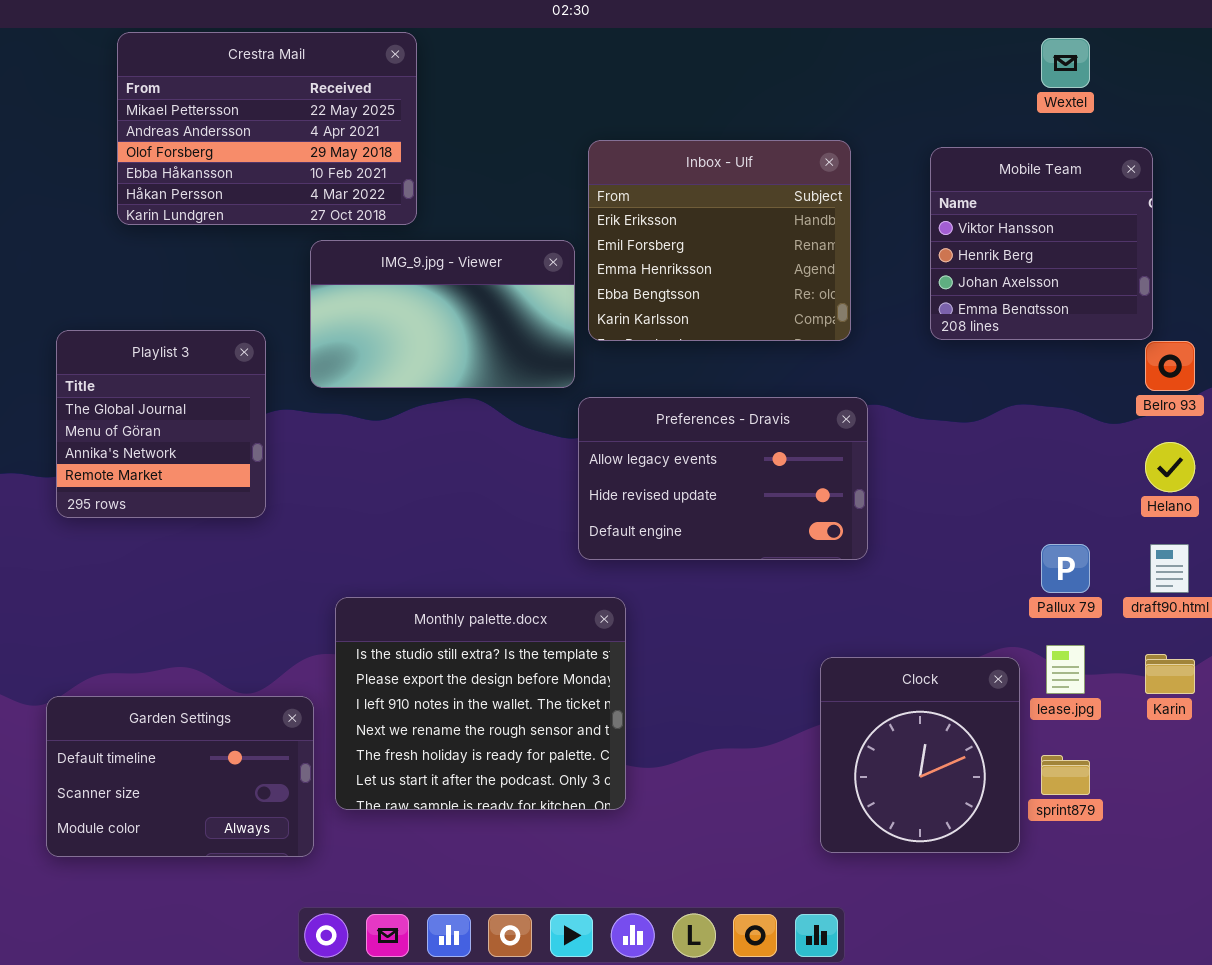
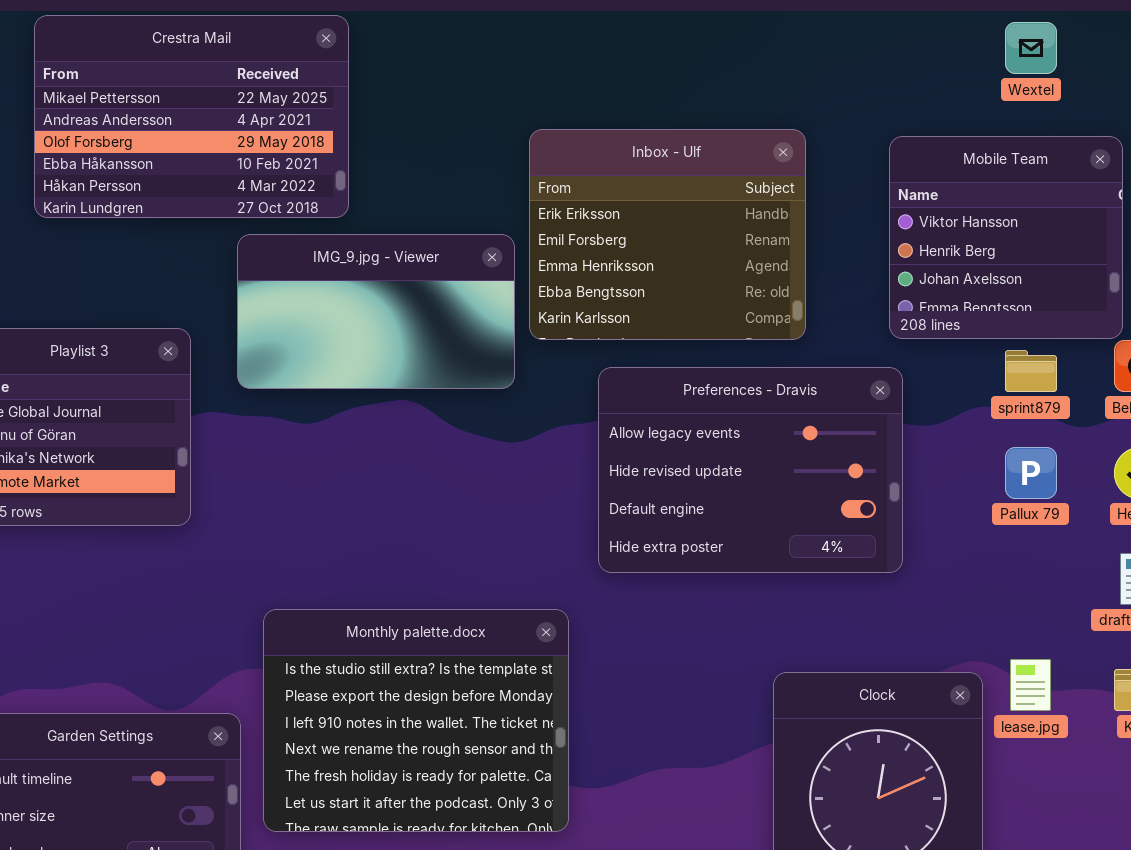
Preferences - Dravis: [578,397,868,560] -> [598,367,903,573], moved, resized
Pallux 79: [1041,544,1090,593] -> [1005,447,1057,499], moved
sprint879: [1041,755,1090,795] -> [1005,350,1057,392], moved

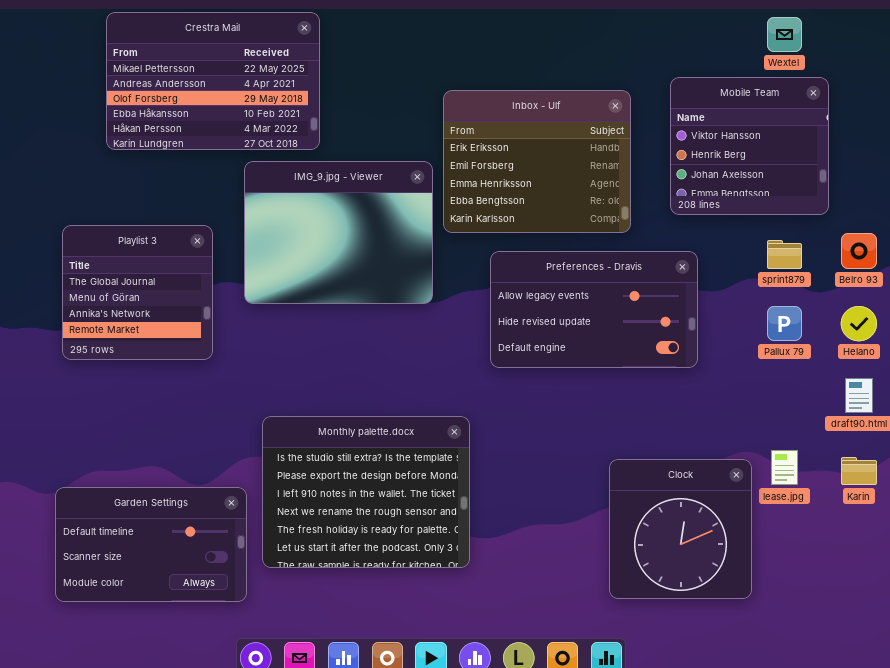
Mobile Team: [889,136,1123,339] -> [670,77,829,215], moved
IMG_9.jpg - Viewer: [237,234,515,389] -> [244,161,433,304], resized
Preferences - Dravis: [598,367,903,573] -> [490,251,698,368], resized

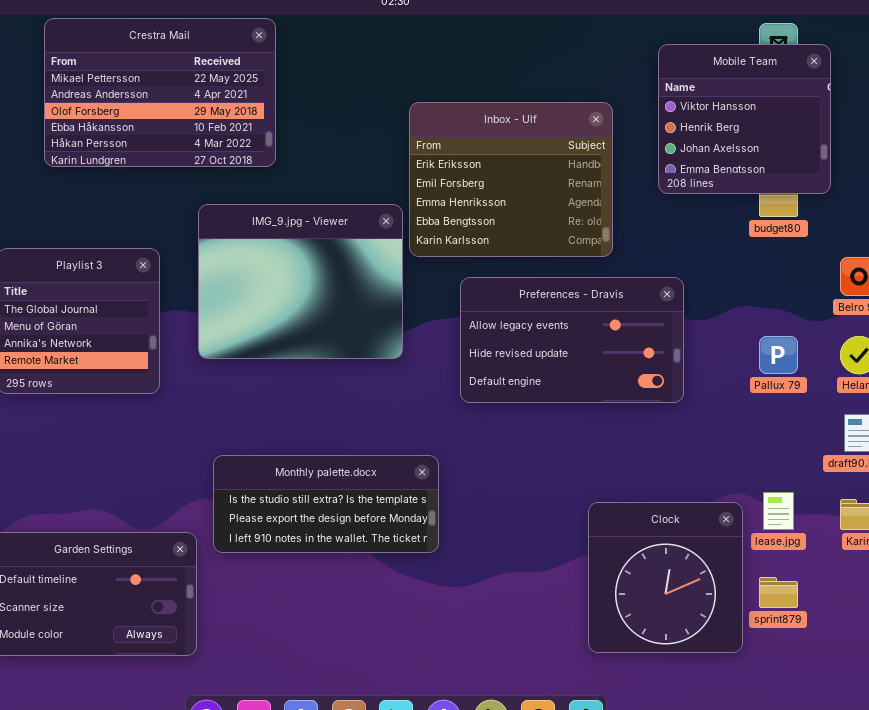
Mobile Team: [670,77,829,215] -> [658,44,831,194], moved
IMG_9.jpg - Viewer: [244,161,433,304] -> [198,204,403,359], moved
sprint879: [767,240,802,269] -> [759,577,798,608], moved
Monthly palette.docx: [262,416,470,568] -> [213,455,439,553], resized

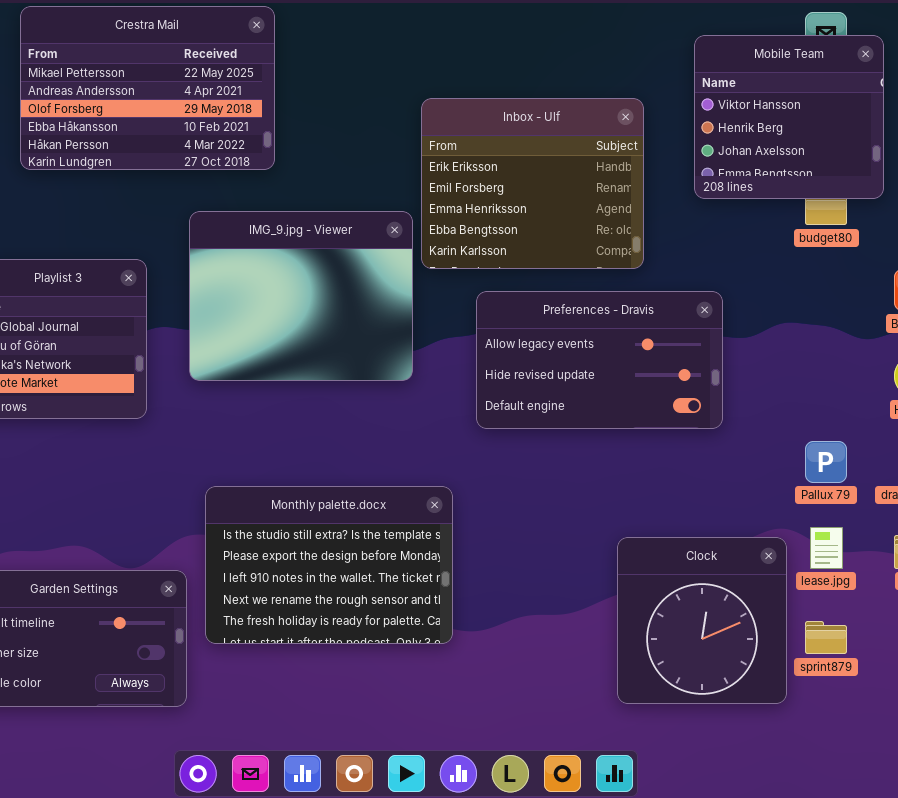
Pallux 79: [759,336,798,374] -> [805,441,847,483], moved
Monthly palette.docx: [213,455,439,553] -> [205,486,453,644], resized

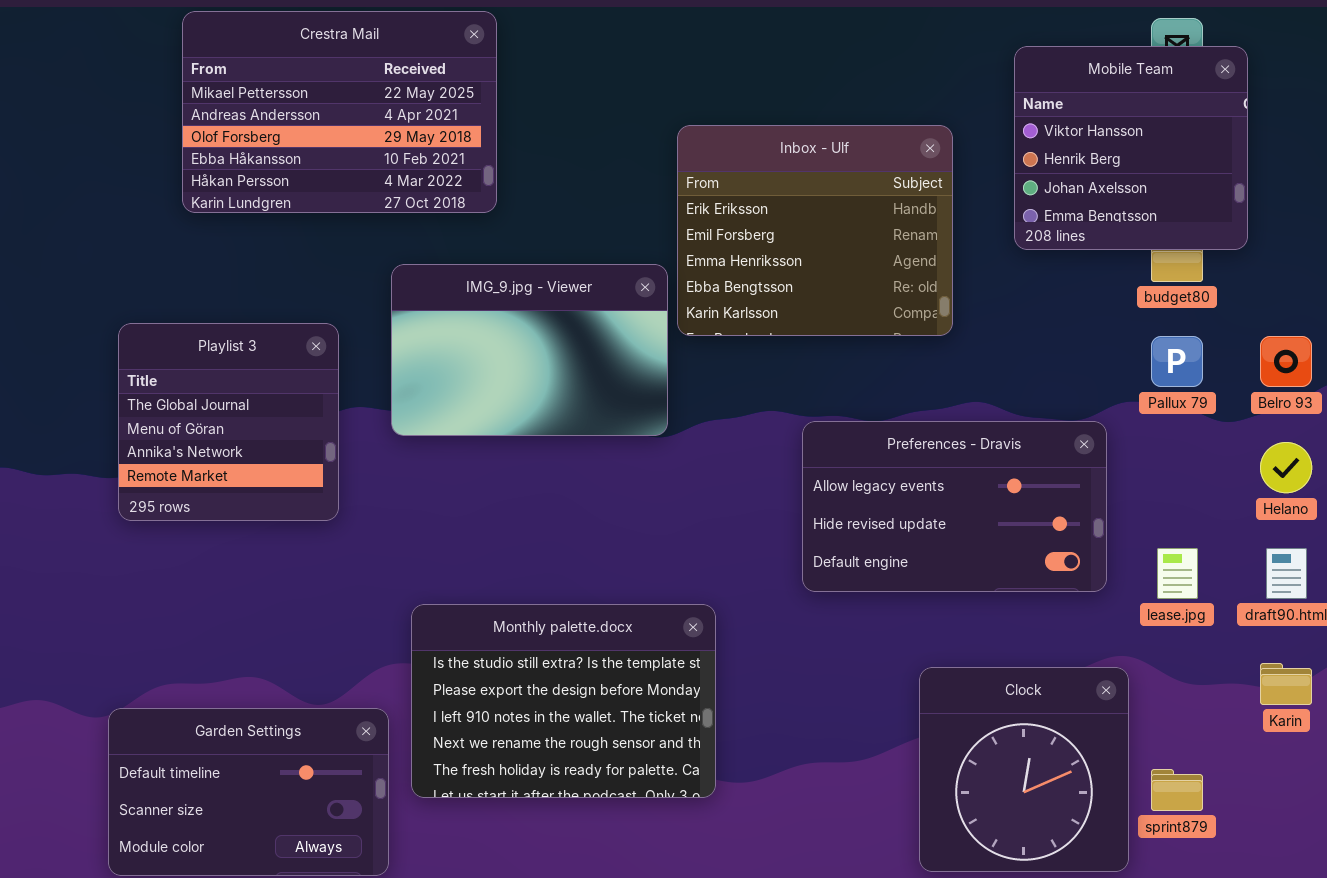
IMG_9.jpg - Viewer: [189,211,413,381] -> [391,264,668,436], resized
Preferences - Dravis: [476,291,723,429] -> [802,421,1107,592], moved
Pallux 79: [805,441,847,483] -> [1151,336,1203,387], moved
lease.jpg: [810,527,843,569] -> [1157,548,1198,599], moved

